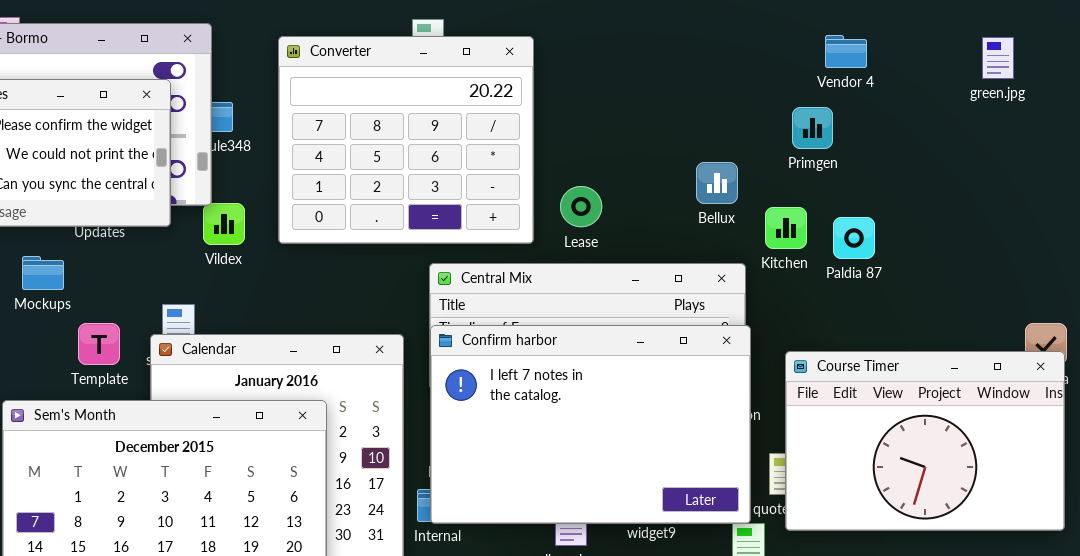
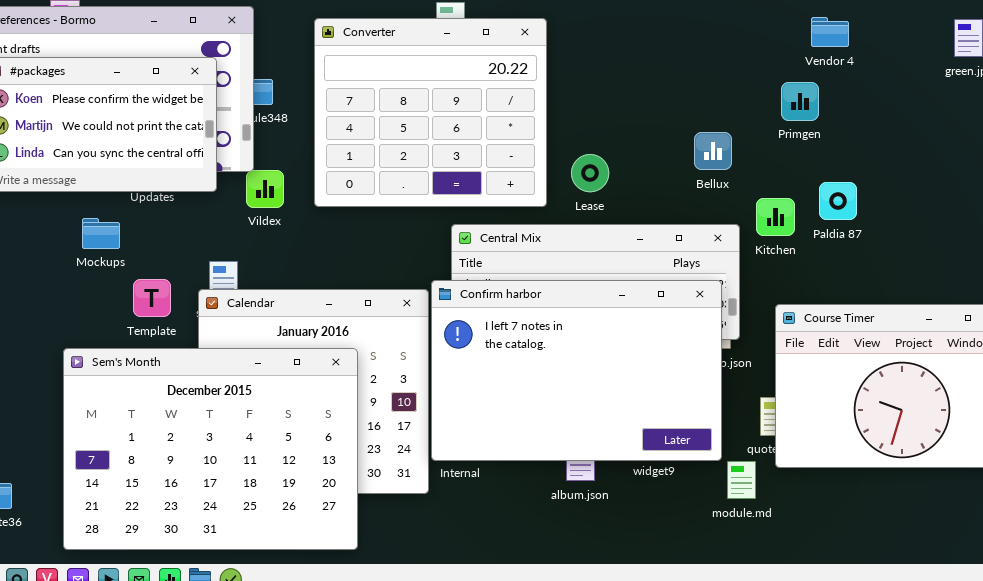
Kitchen: [765,207,807,249] -> [756,198,795,236], moved
Confirm harbor: [430,325,751,524] -> [431,280,722,461], moved

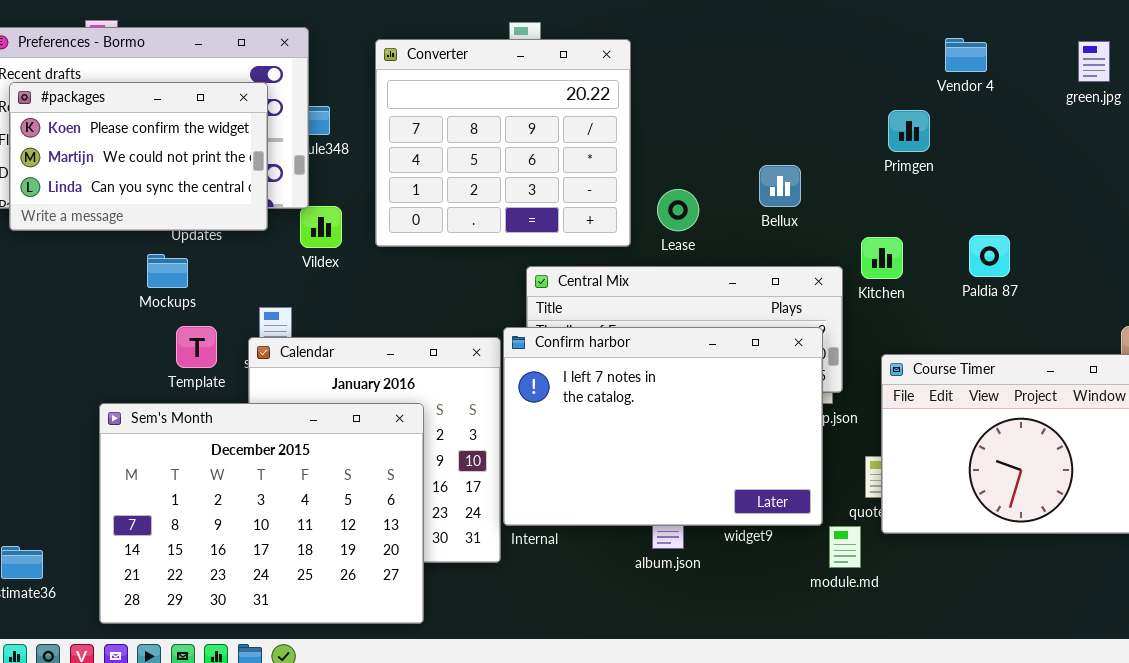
Vendor 4: [811,17,849,47] -> [945,38,987,72], moved
Bellux: [694,132,732,170] -> [759,165,801,207], moved
Paldia 87: [819,182,857,220] -> [969,235,1010,277], moved
Mockups: [82,218,120,249] -> [147,254,188,288], moved

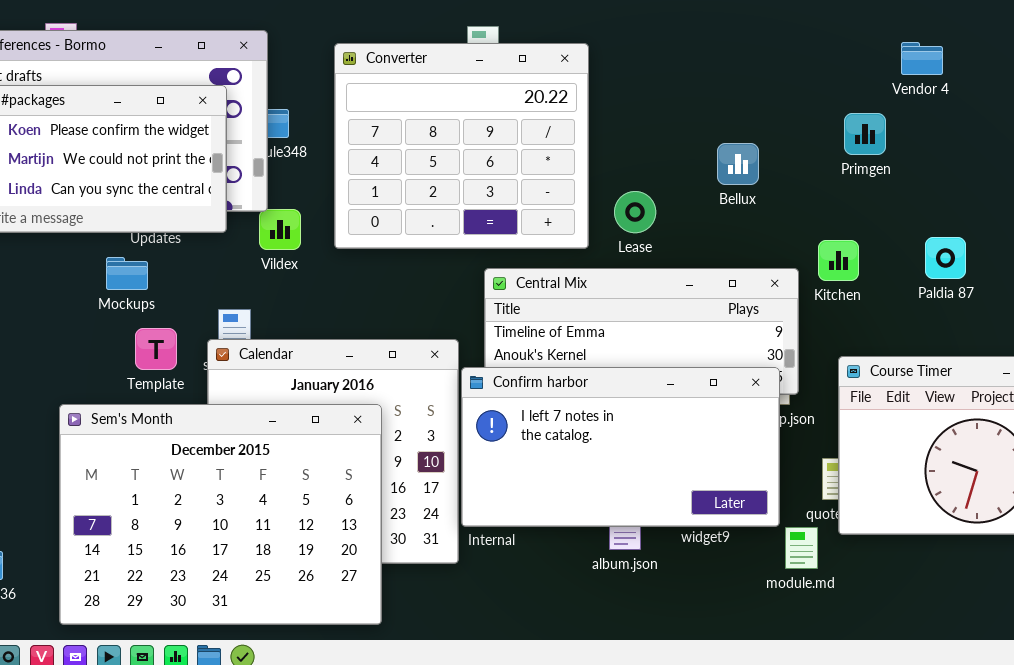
Bellux: [759,165,801,207] -> [717,143,759,185], moved
Confirm harbor: [503,327,823,526] -> [461,367,780,527], resized

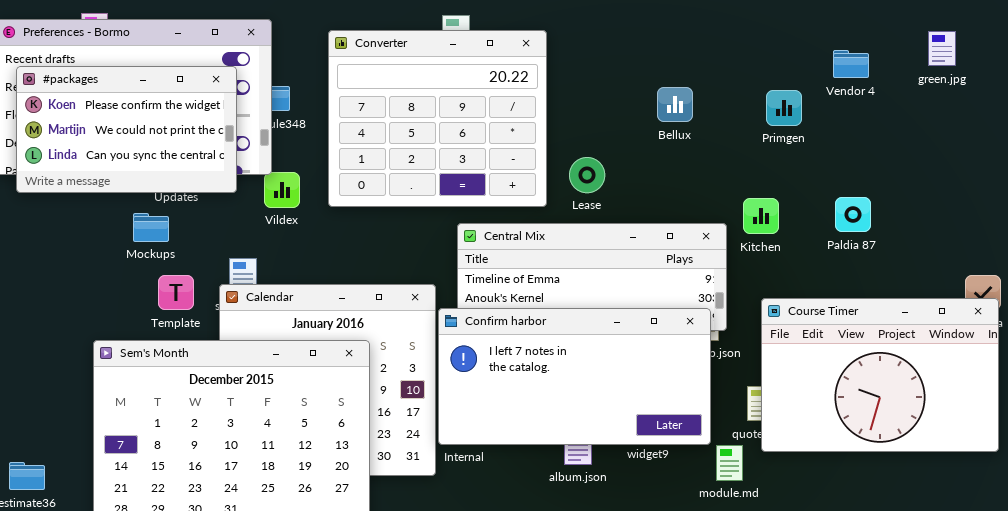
Vendor 4: [901,42,943,75] -> [833,50,869,78], moved
Bellux: [717,143,759,185] -> [657,87,693,122], moved

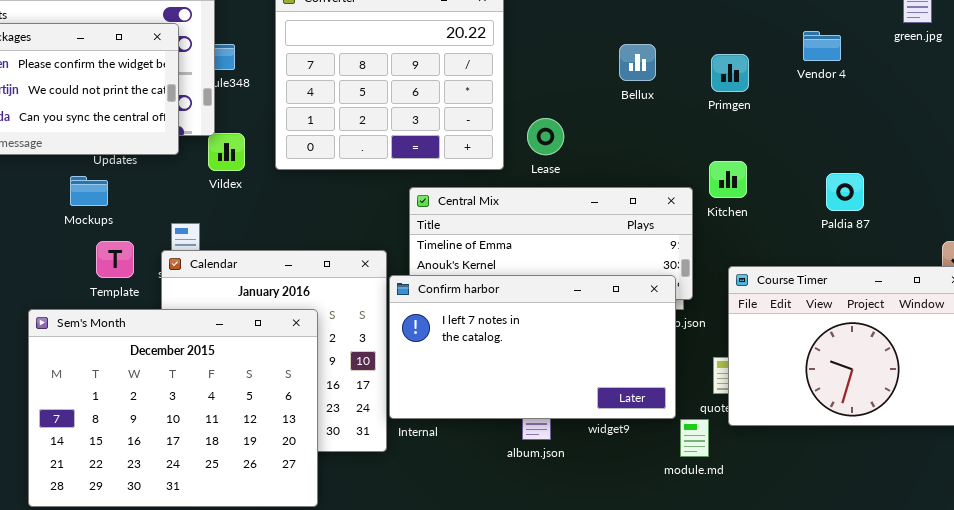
Vendor 4: [833,50,869,78] -> [803,31,841,61], moved
Primgen: [766,90,802,126] -> [711,54,749,92], moved
Paldia 87: [835,197,871,232] -> [826,173,864,211], moved

